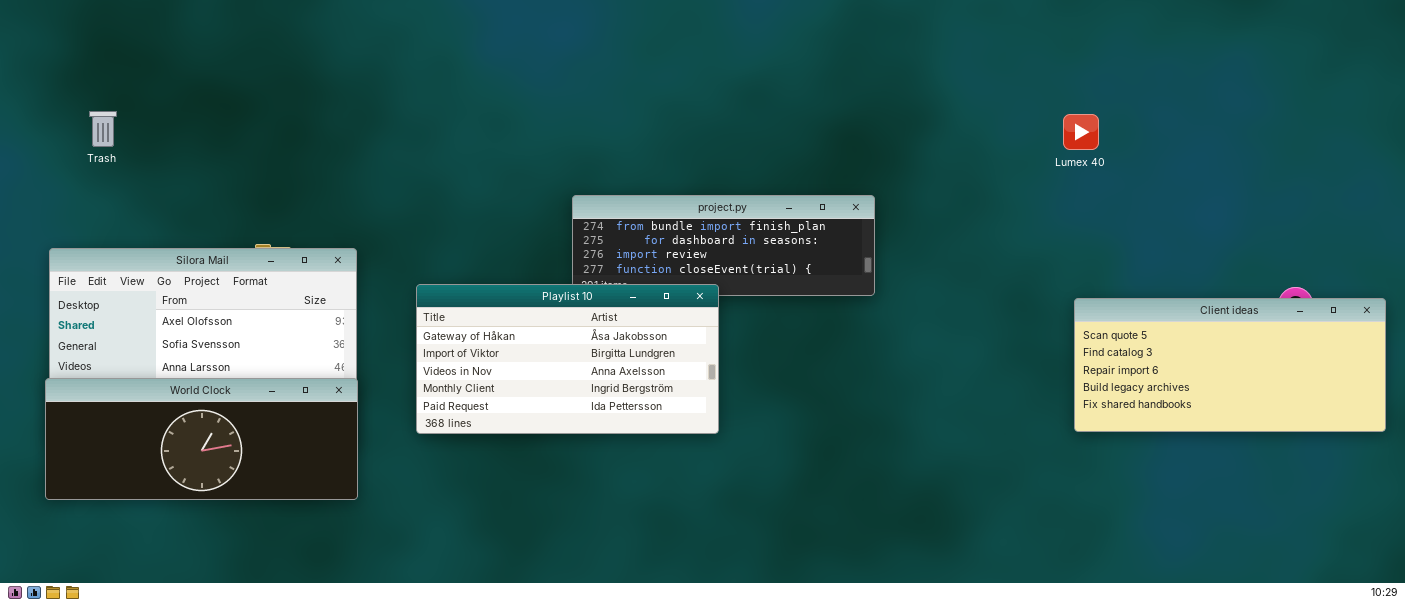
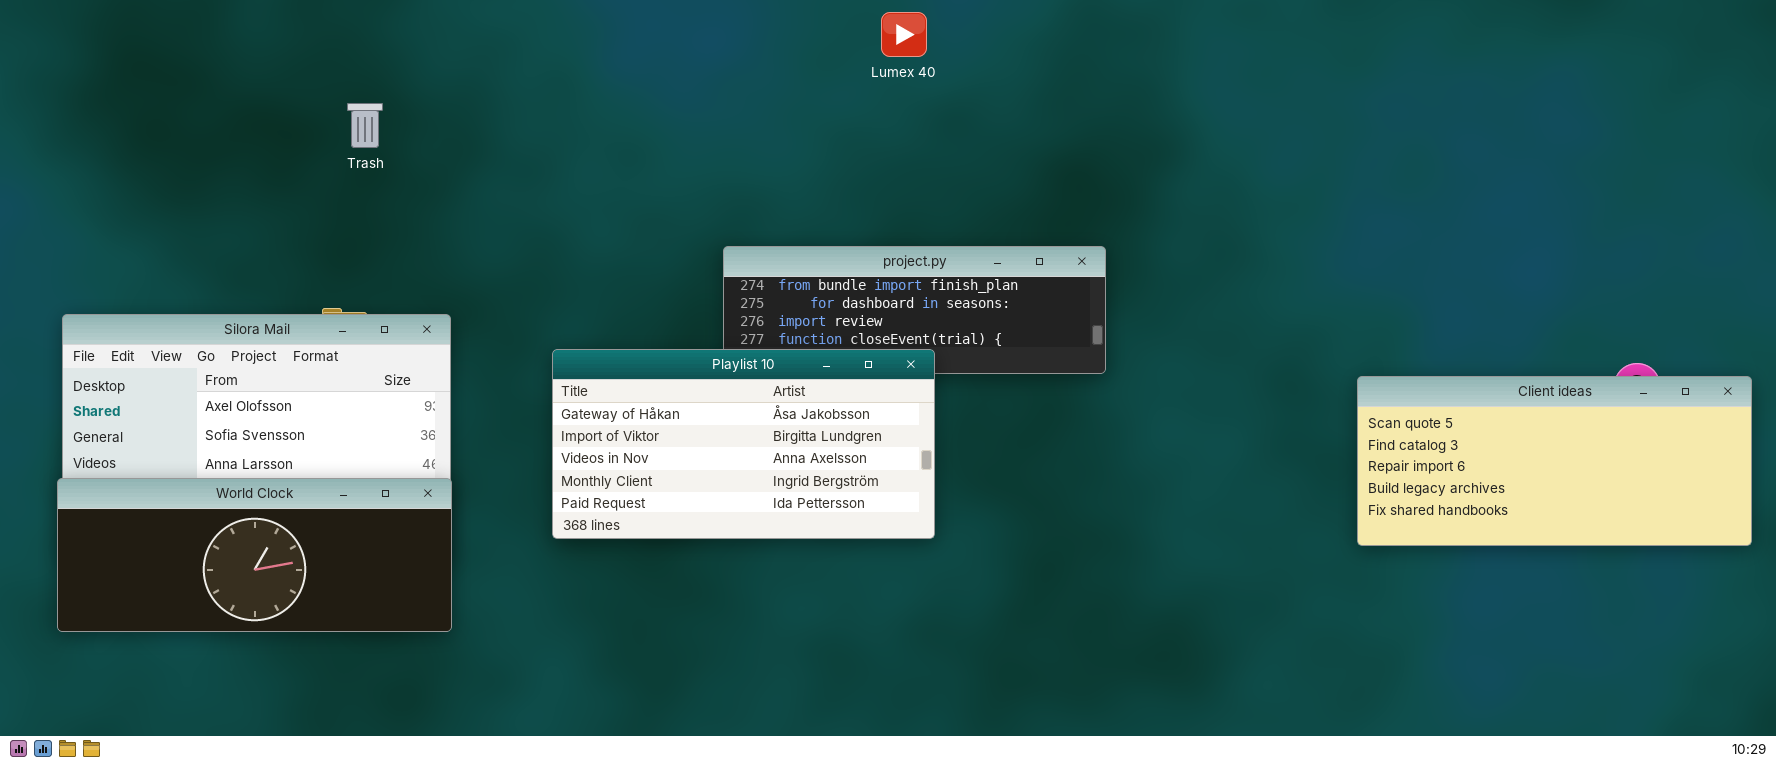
Trash: [89,111,117,147] -> [347,103,383,148], moved
Lumex 40: [1063,114,1099,150] -> [881,12,927,57], moved
Playlist 10: [416,284,719,434] -> [552,349,935,539], moved

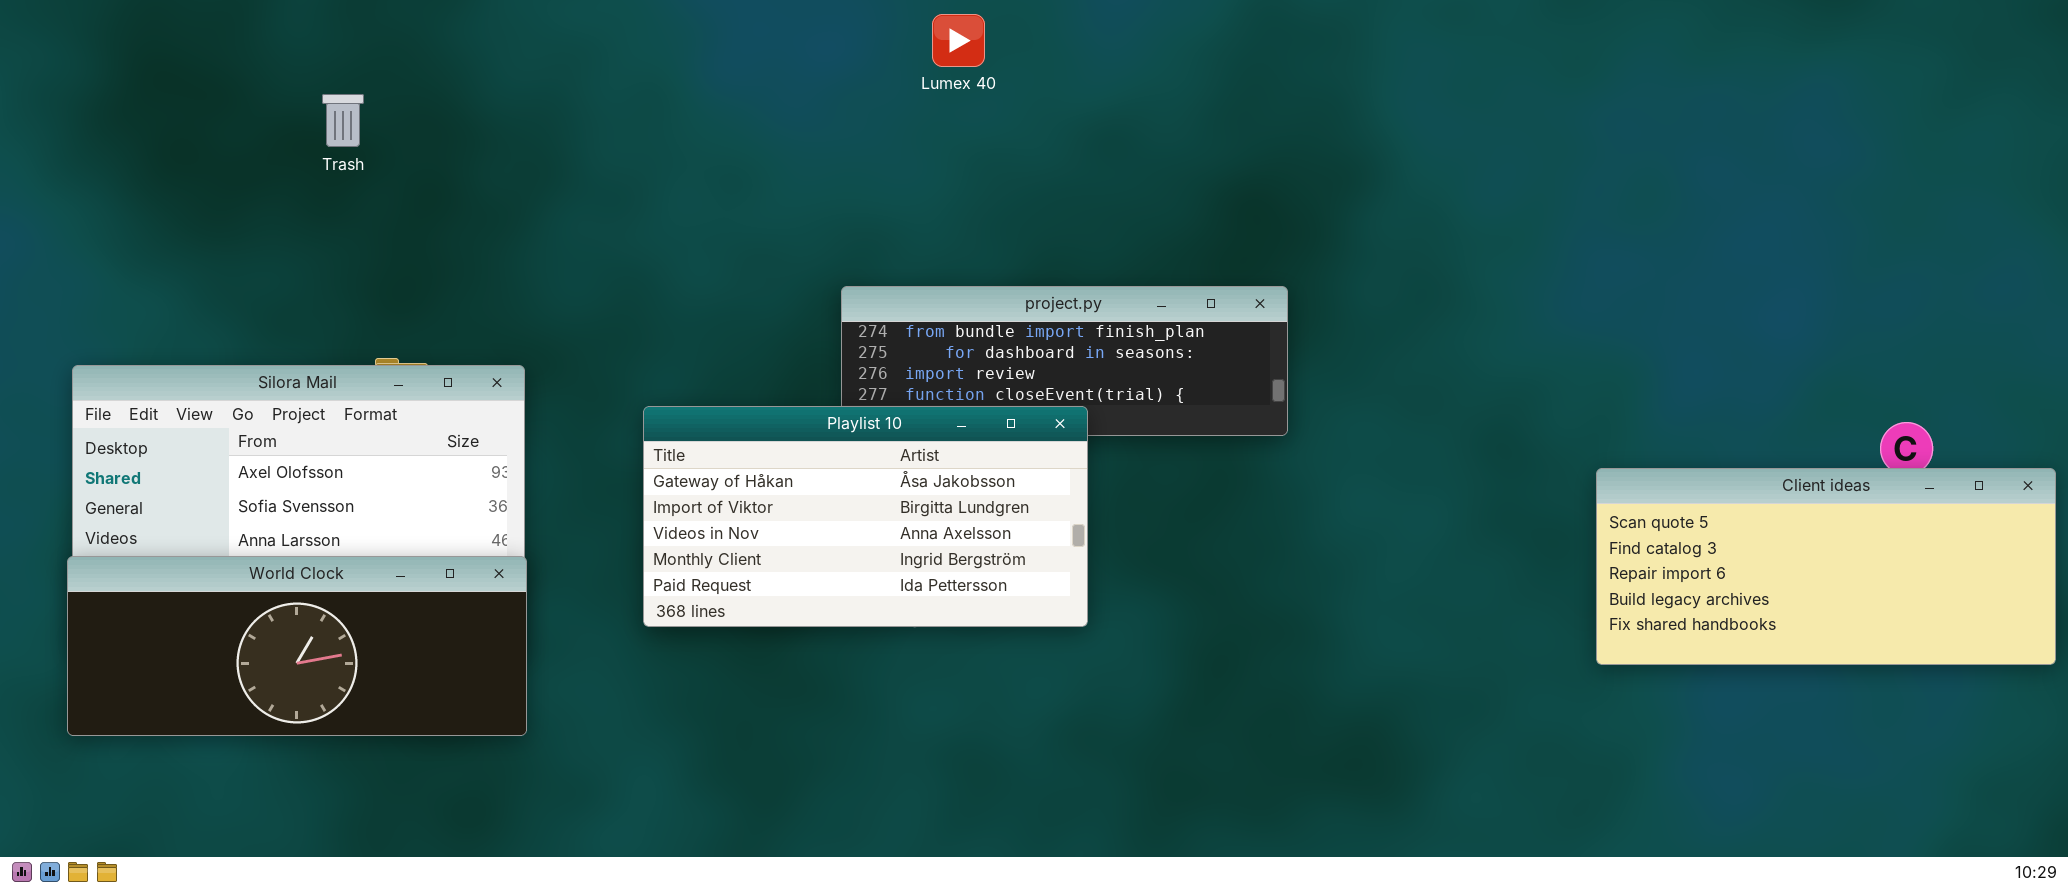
Lumex 40: [881,12,927,57] -> [932,14,985,67], moved
Trash: [347,103,383,148] -> [322,94,364,147], moved
Client ideas: [1357,376,1752,546] -> [1596,468,2056,665], moved

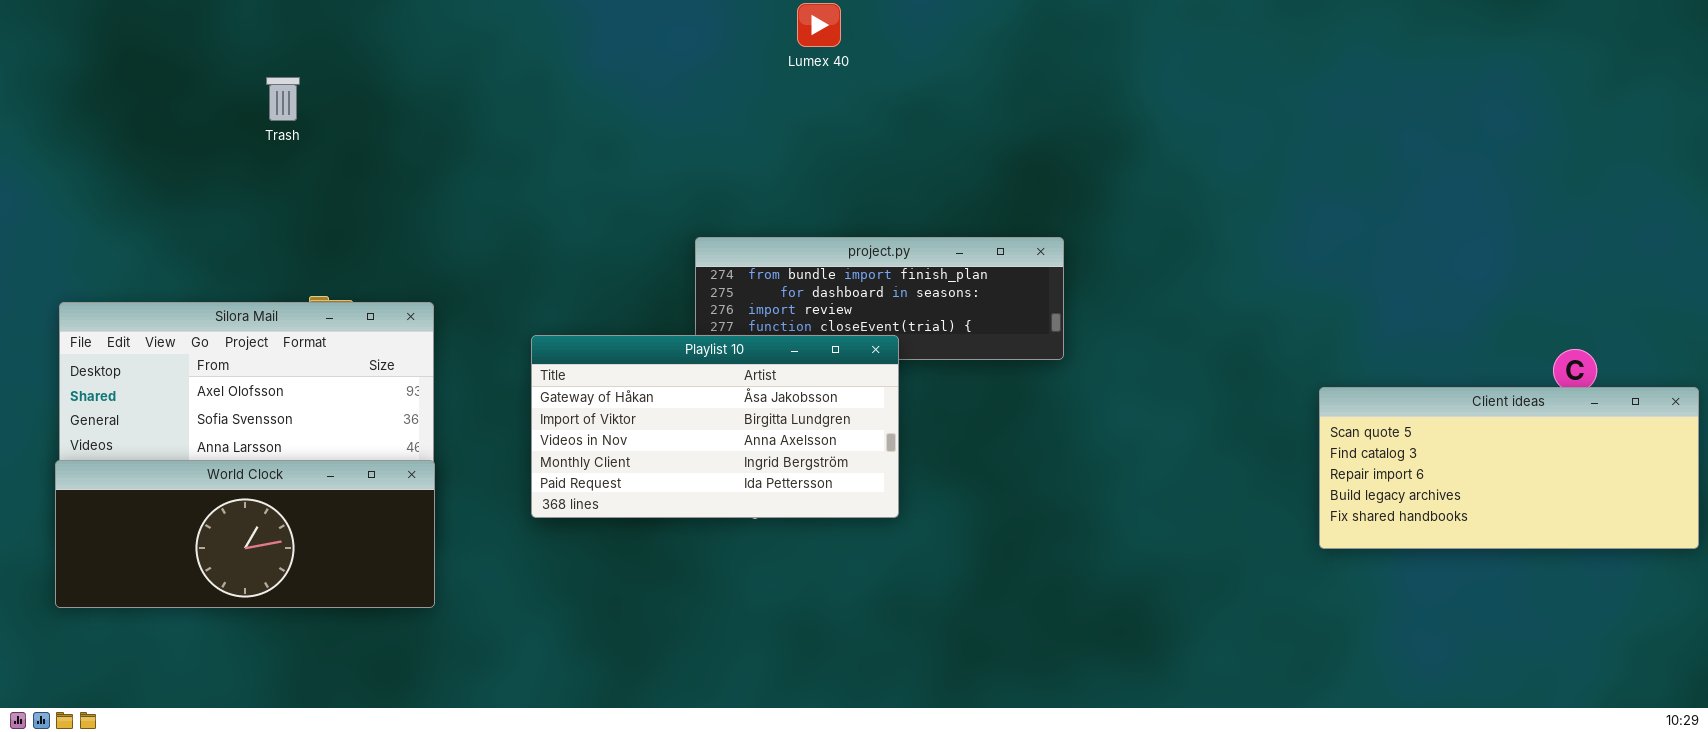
Lumex 40: [932,14,985,67] -> [797,3,841,47], moved

